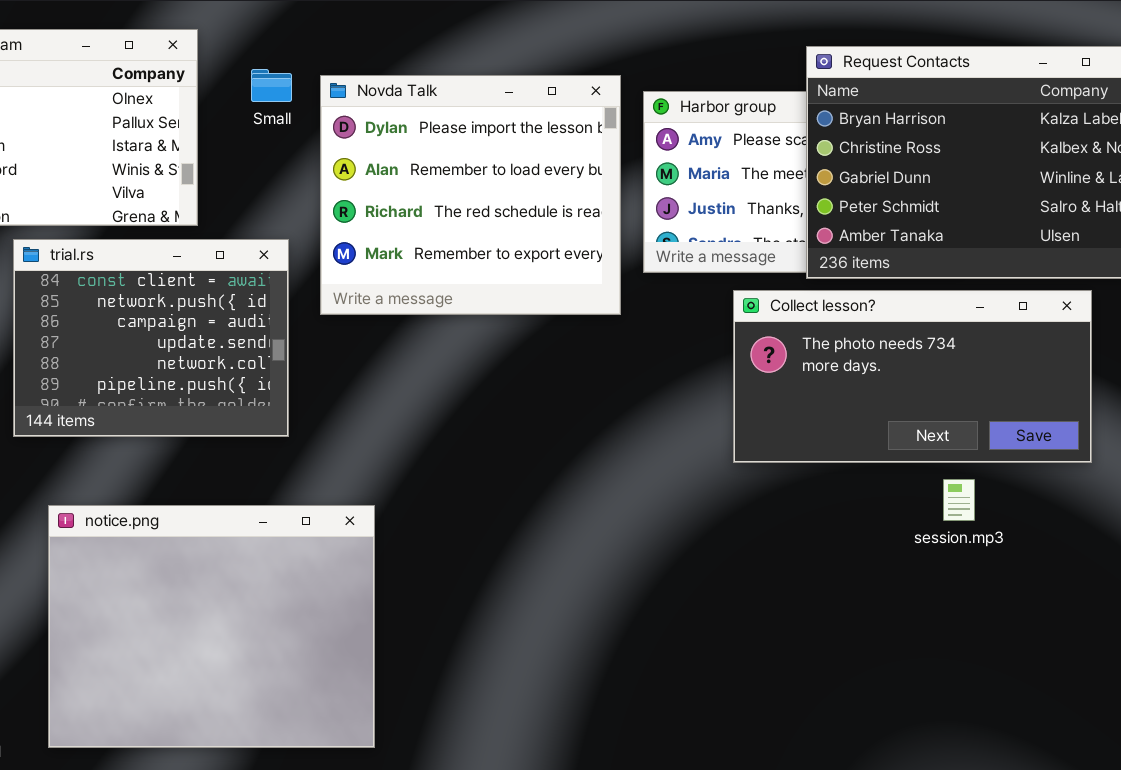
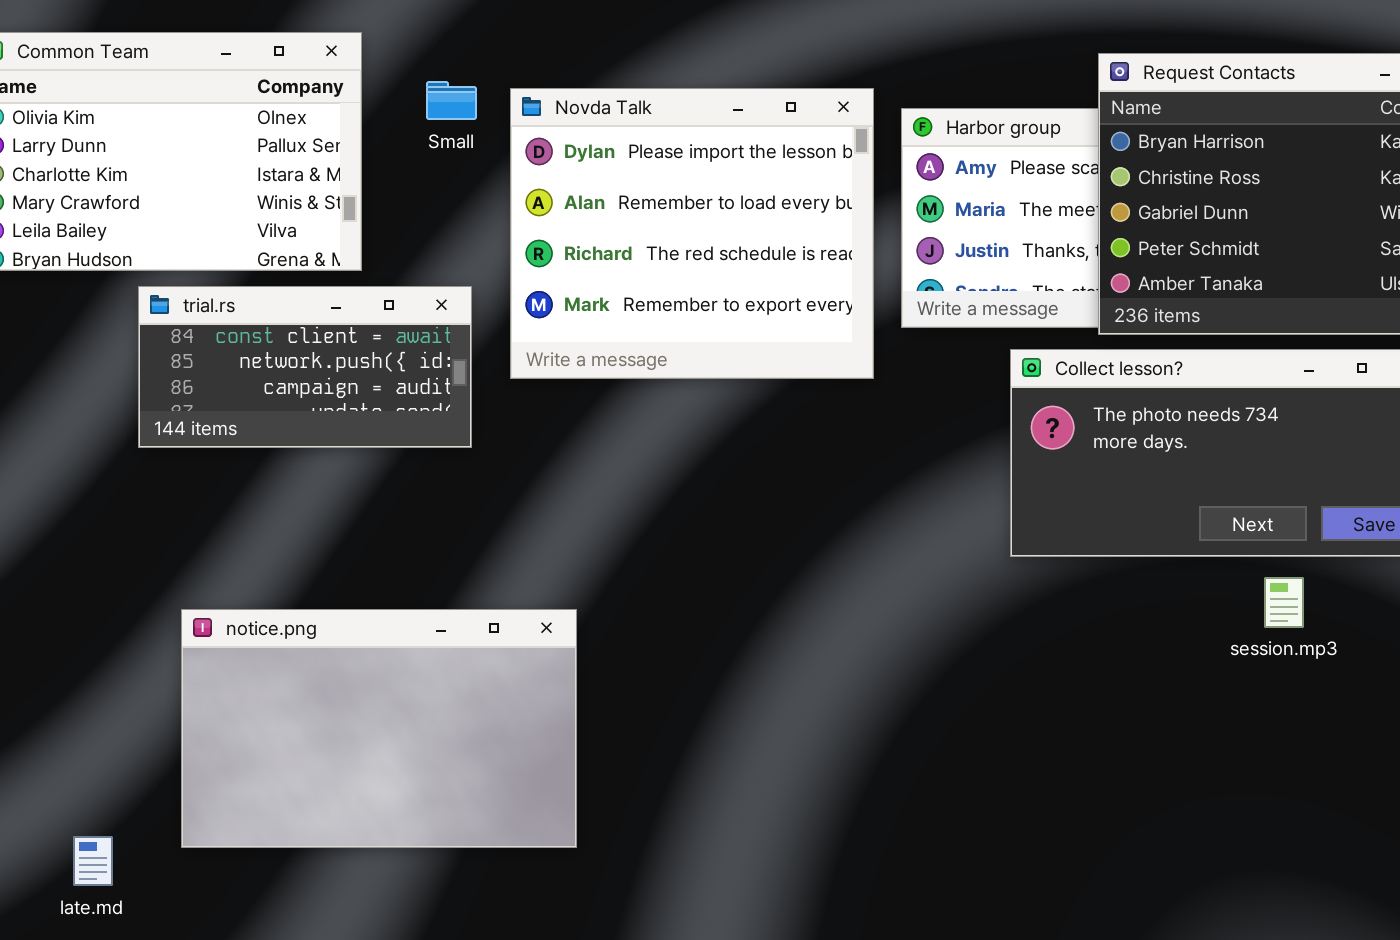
trial.rs: [13,239,289,437] -> [138,286,472,448], resized
notice.png: [48,505,375,748] -> [181,609,577,848], resized

